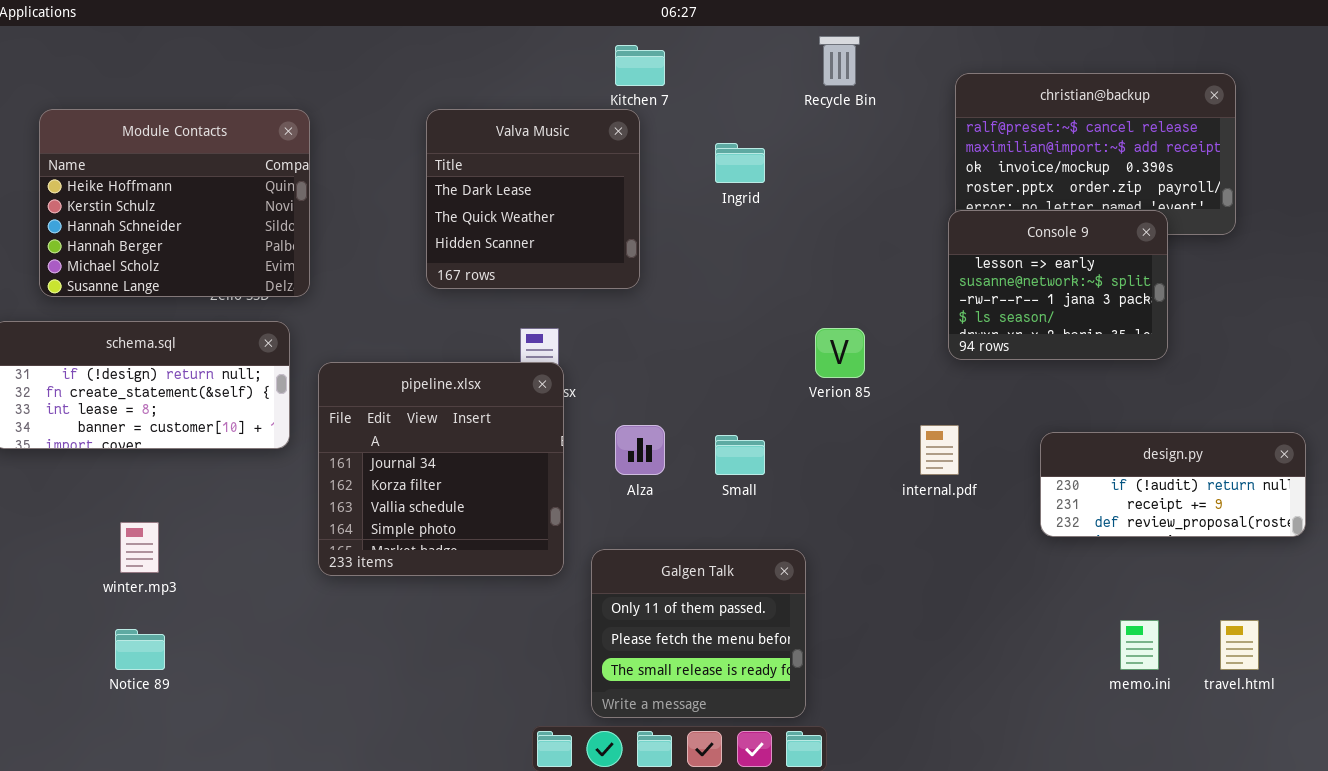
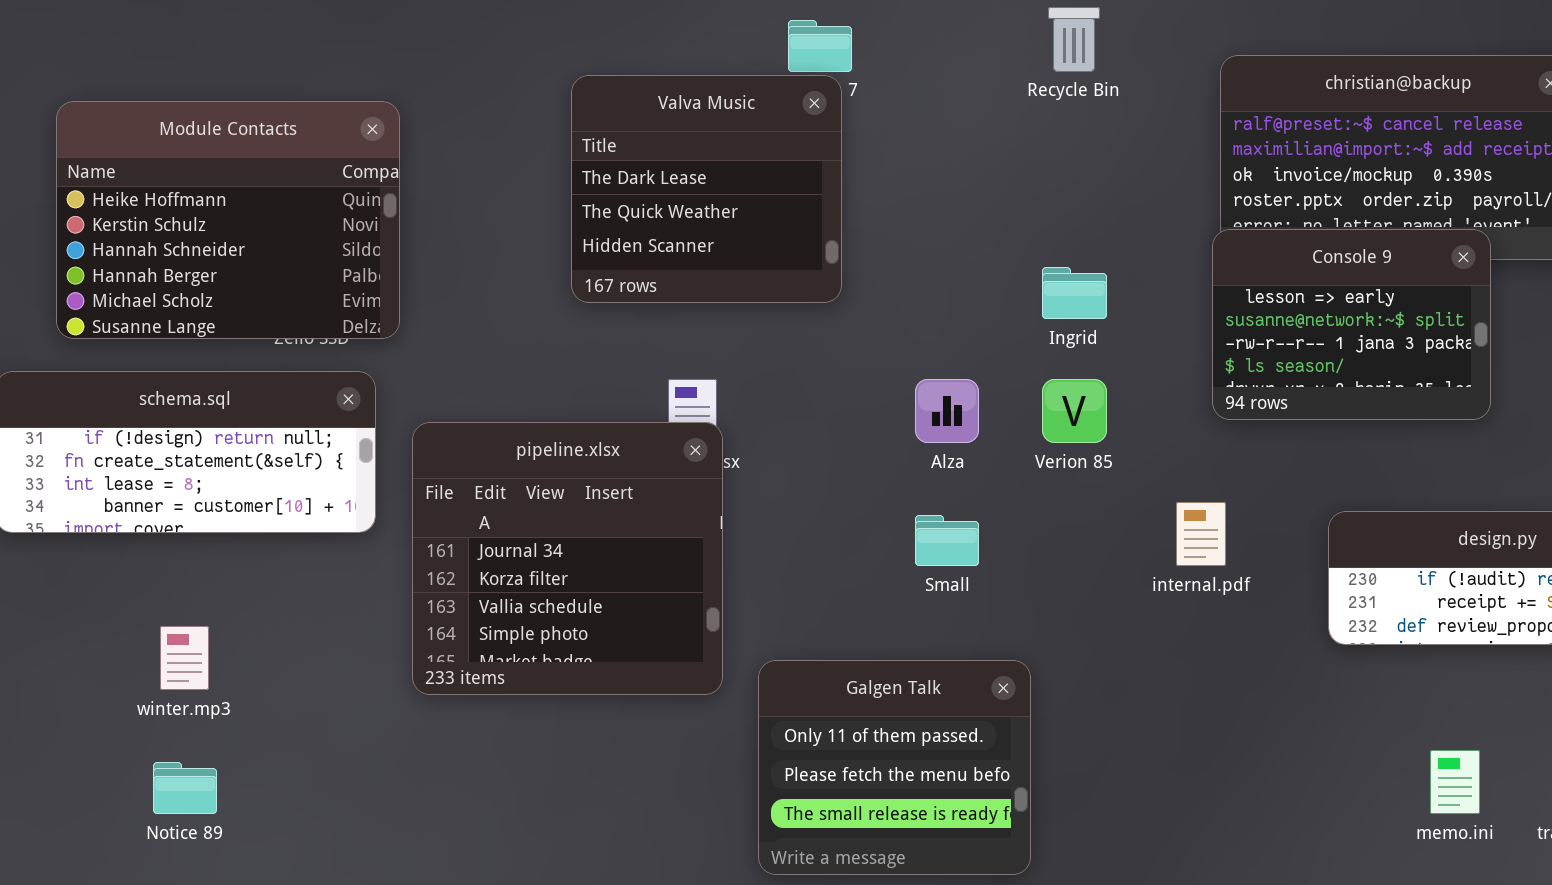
Valva Music: [426,109,640,289] -> [571,75,842,303], moved
Ingrid: [715,143,765,183] -> [1042,267,1107,319], moved
Alza: [615,425,665,475] -> [915,379,979,443], moved

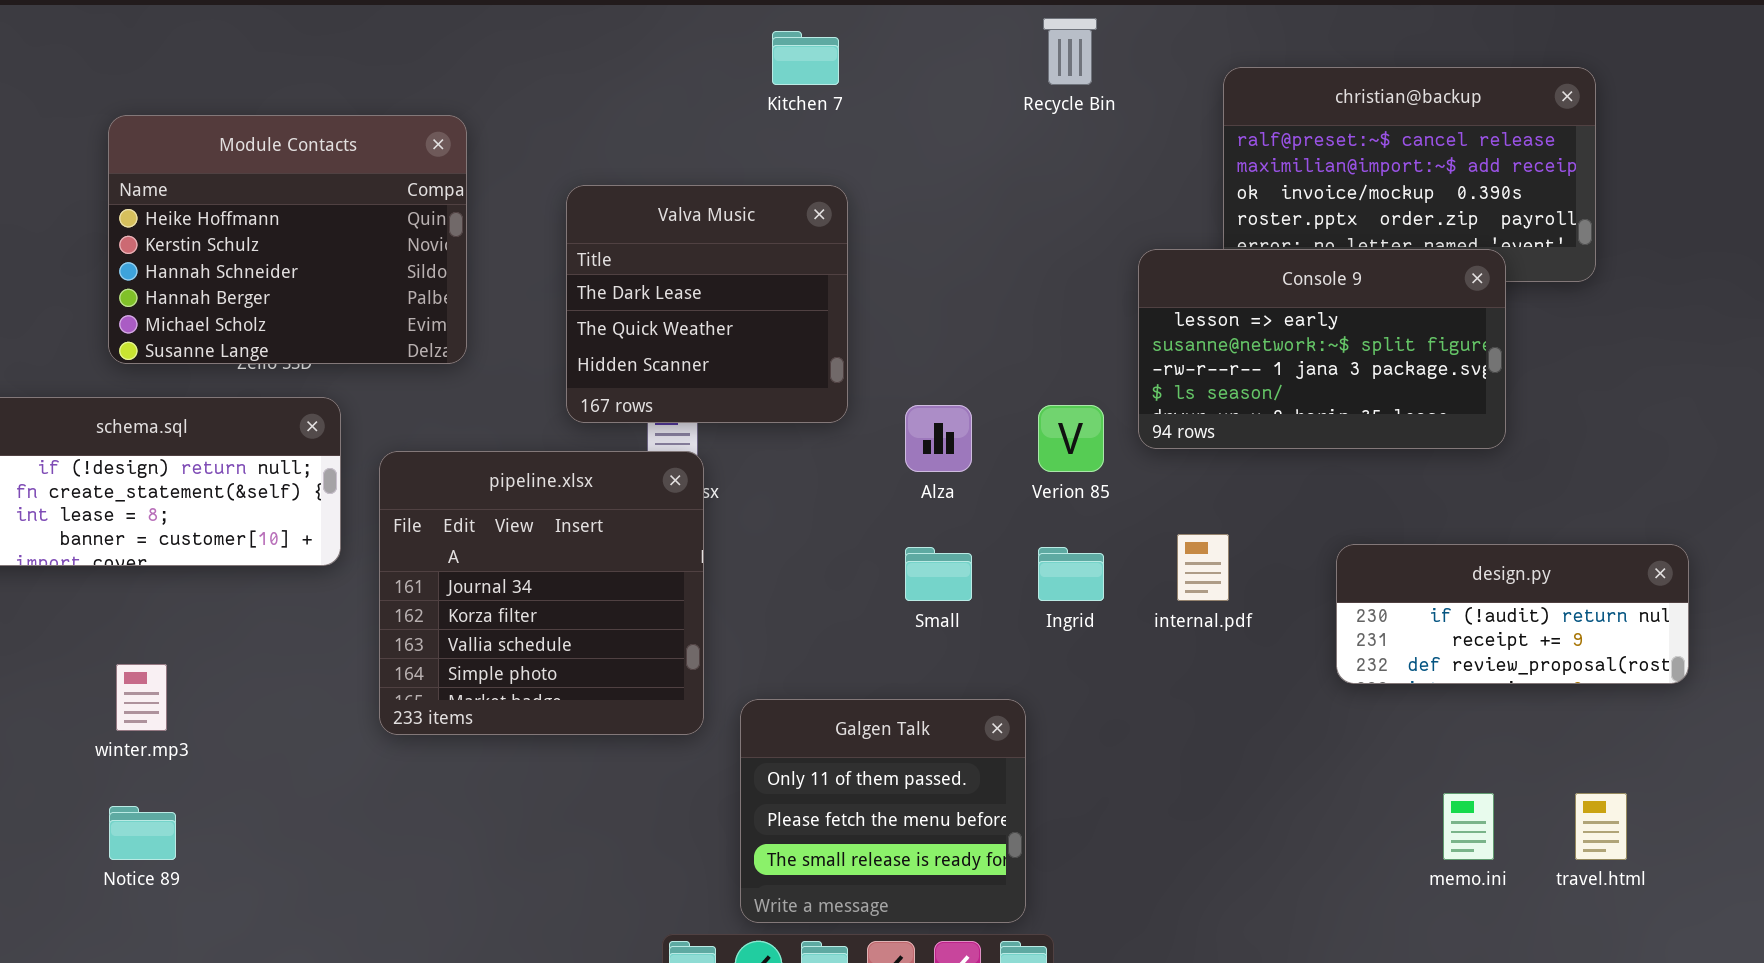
Valva Music: [571,75,842,303] -> [566,185,848,423], moved
Module Contacts: [56,101,400,339] -> [108,115,467,364], moved
Console 9: [1212,229,1491,420] -> [1138,249,1506,449], resized
Ingrid: [1042,267,1107,319] -> [1038,547,1104,601], moved

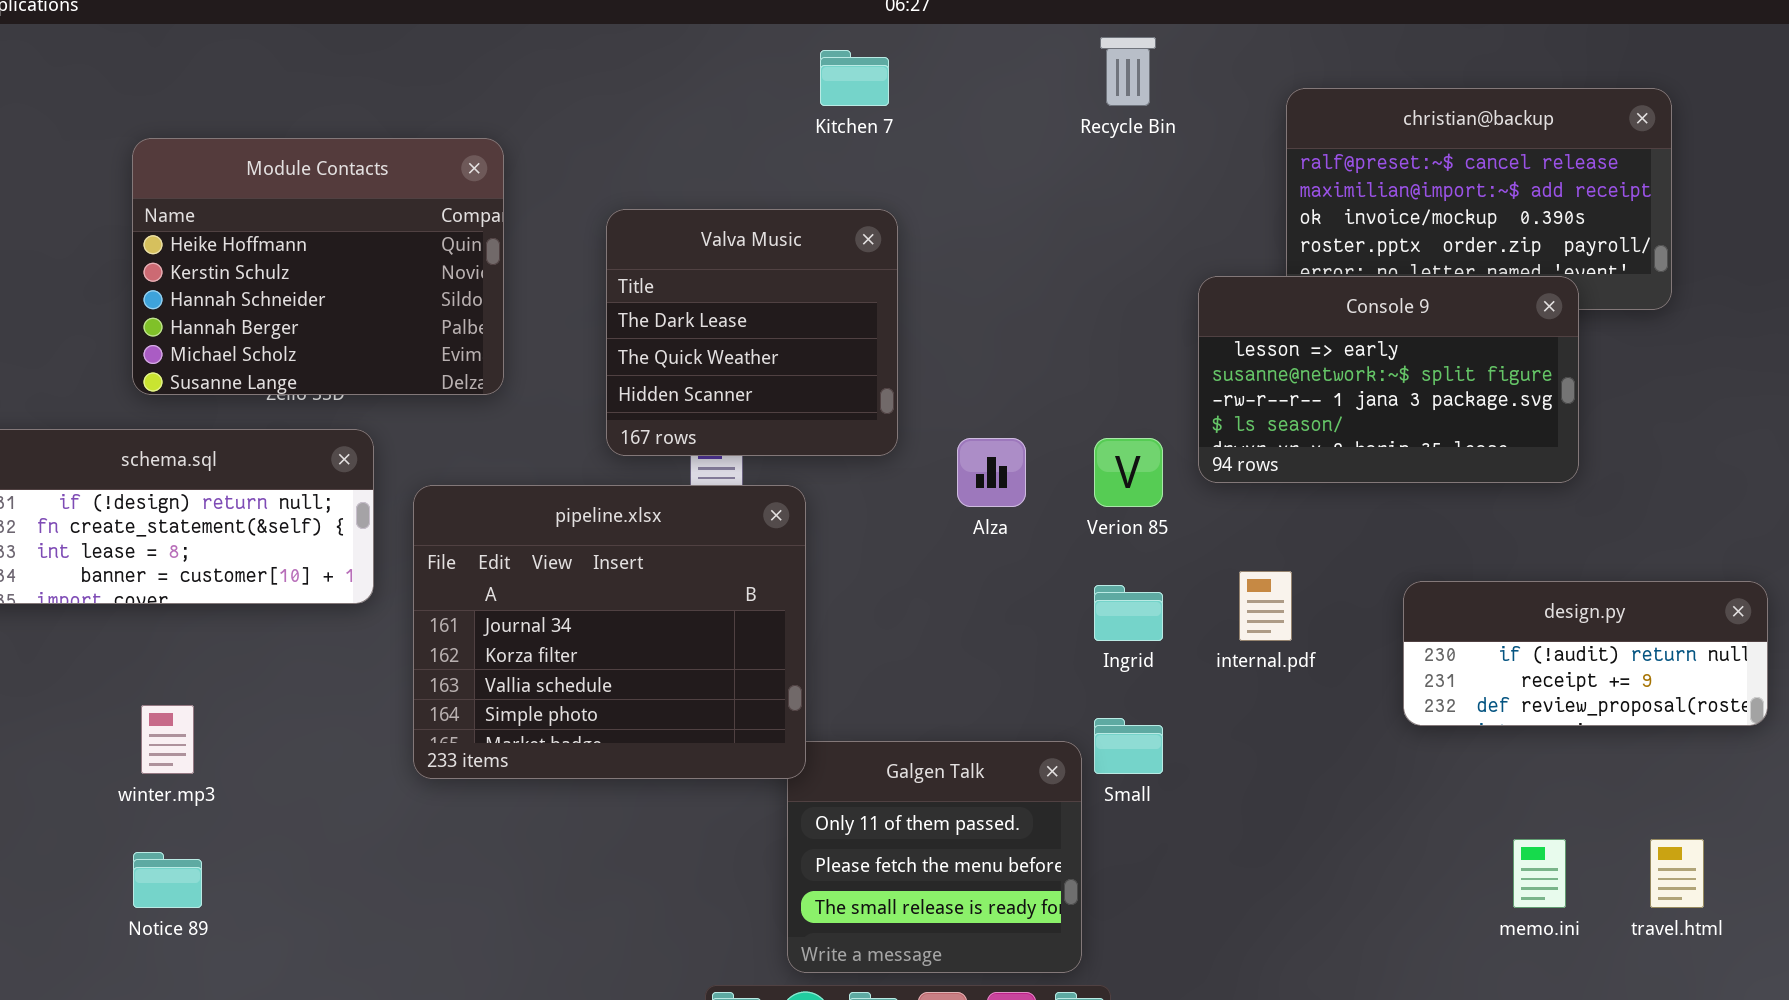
pipeline.xlsx: [379,451,704,735] -> [413,485,806,779], resized
Small: [905,547,972,601] -> [1094,718,1163,774], moved

